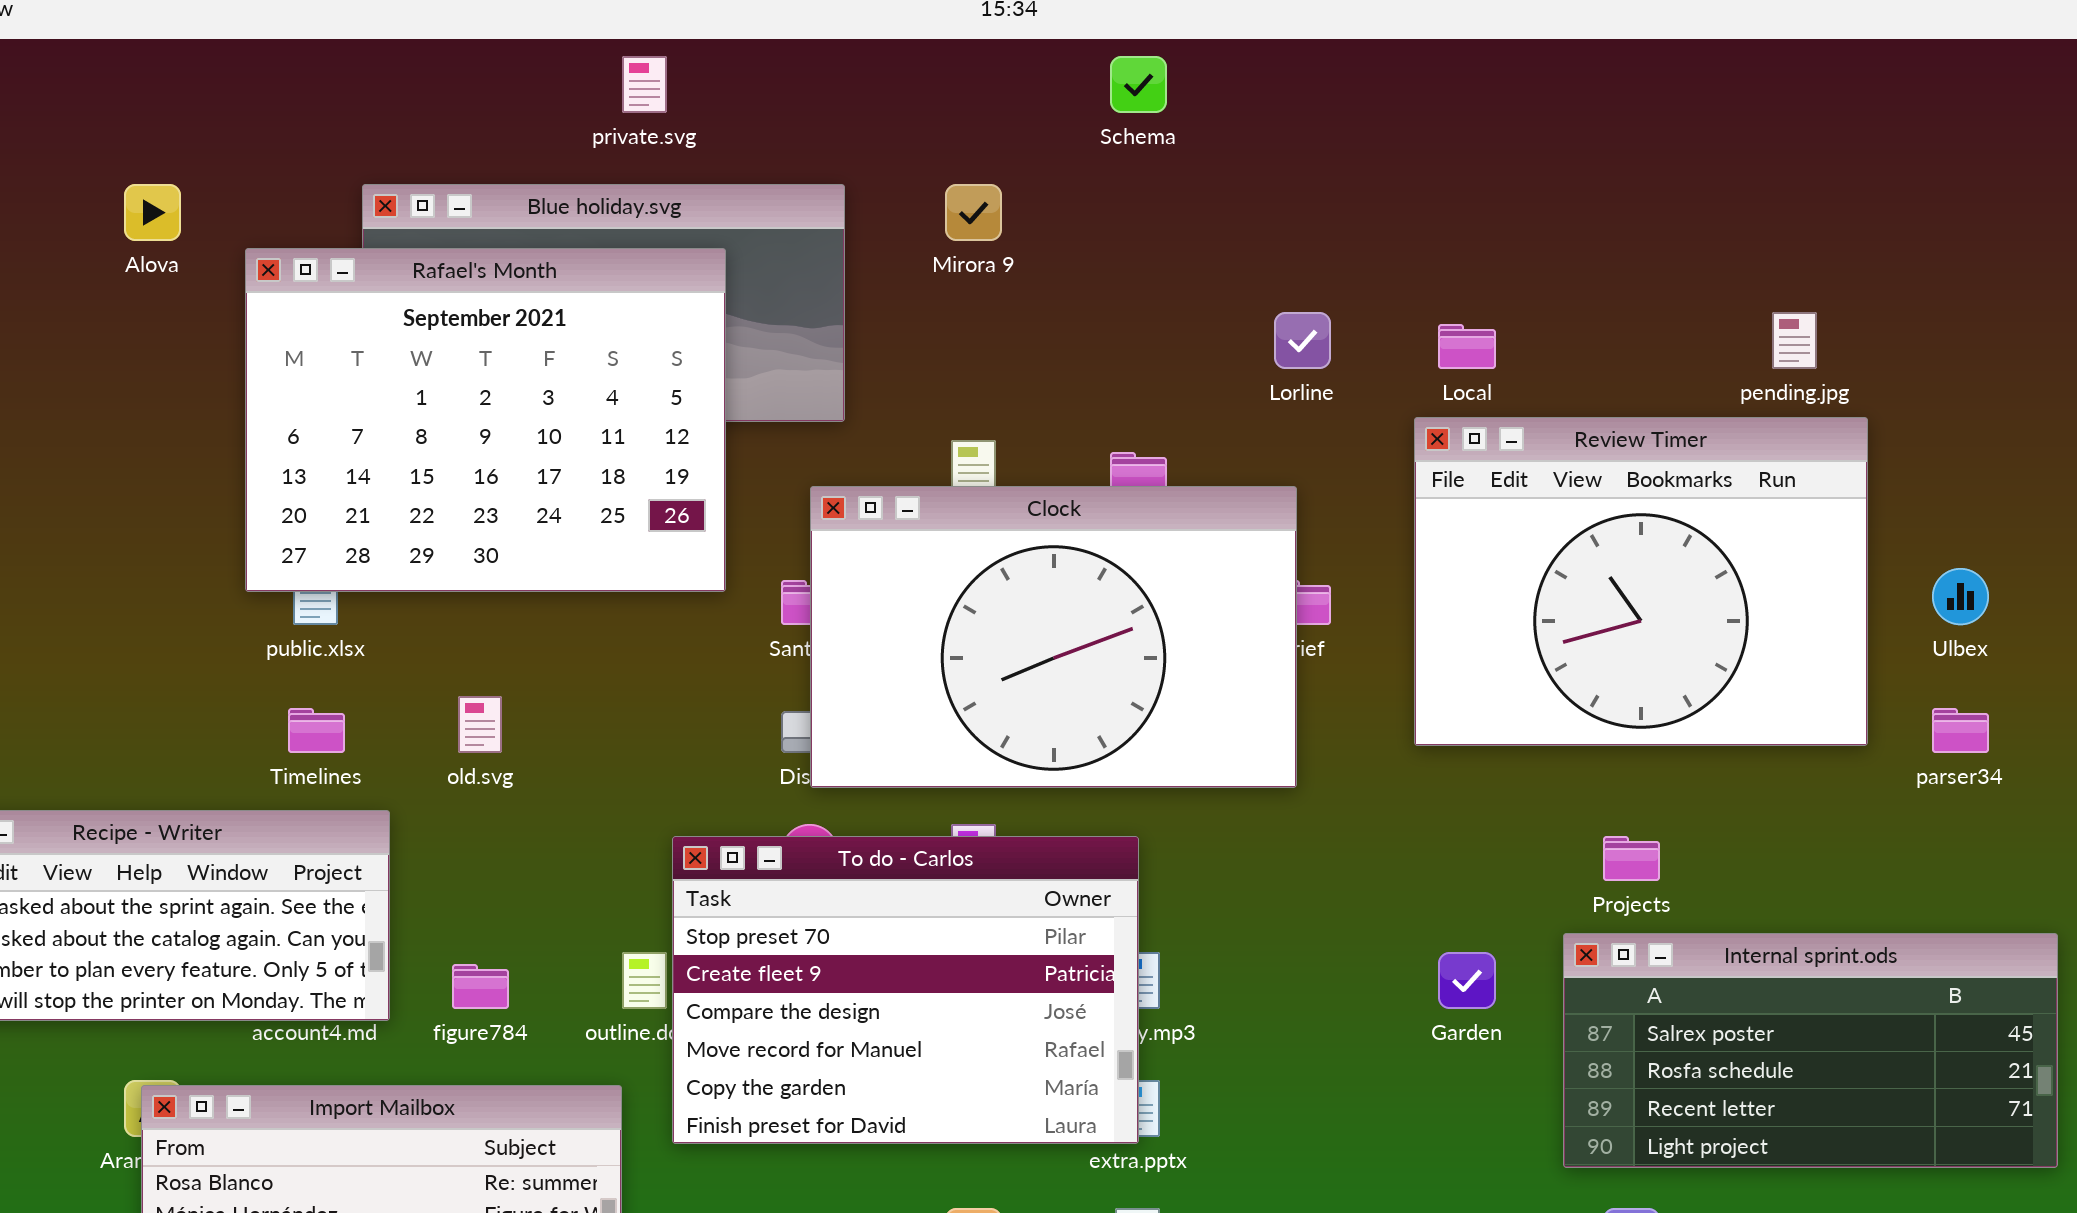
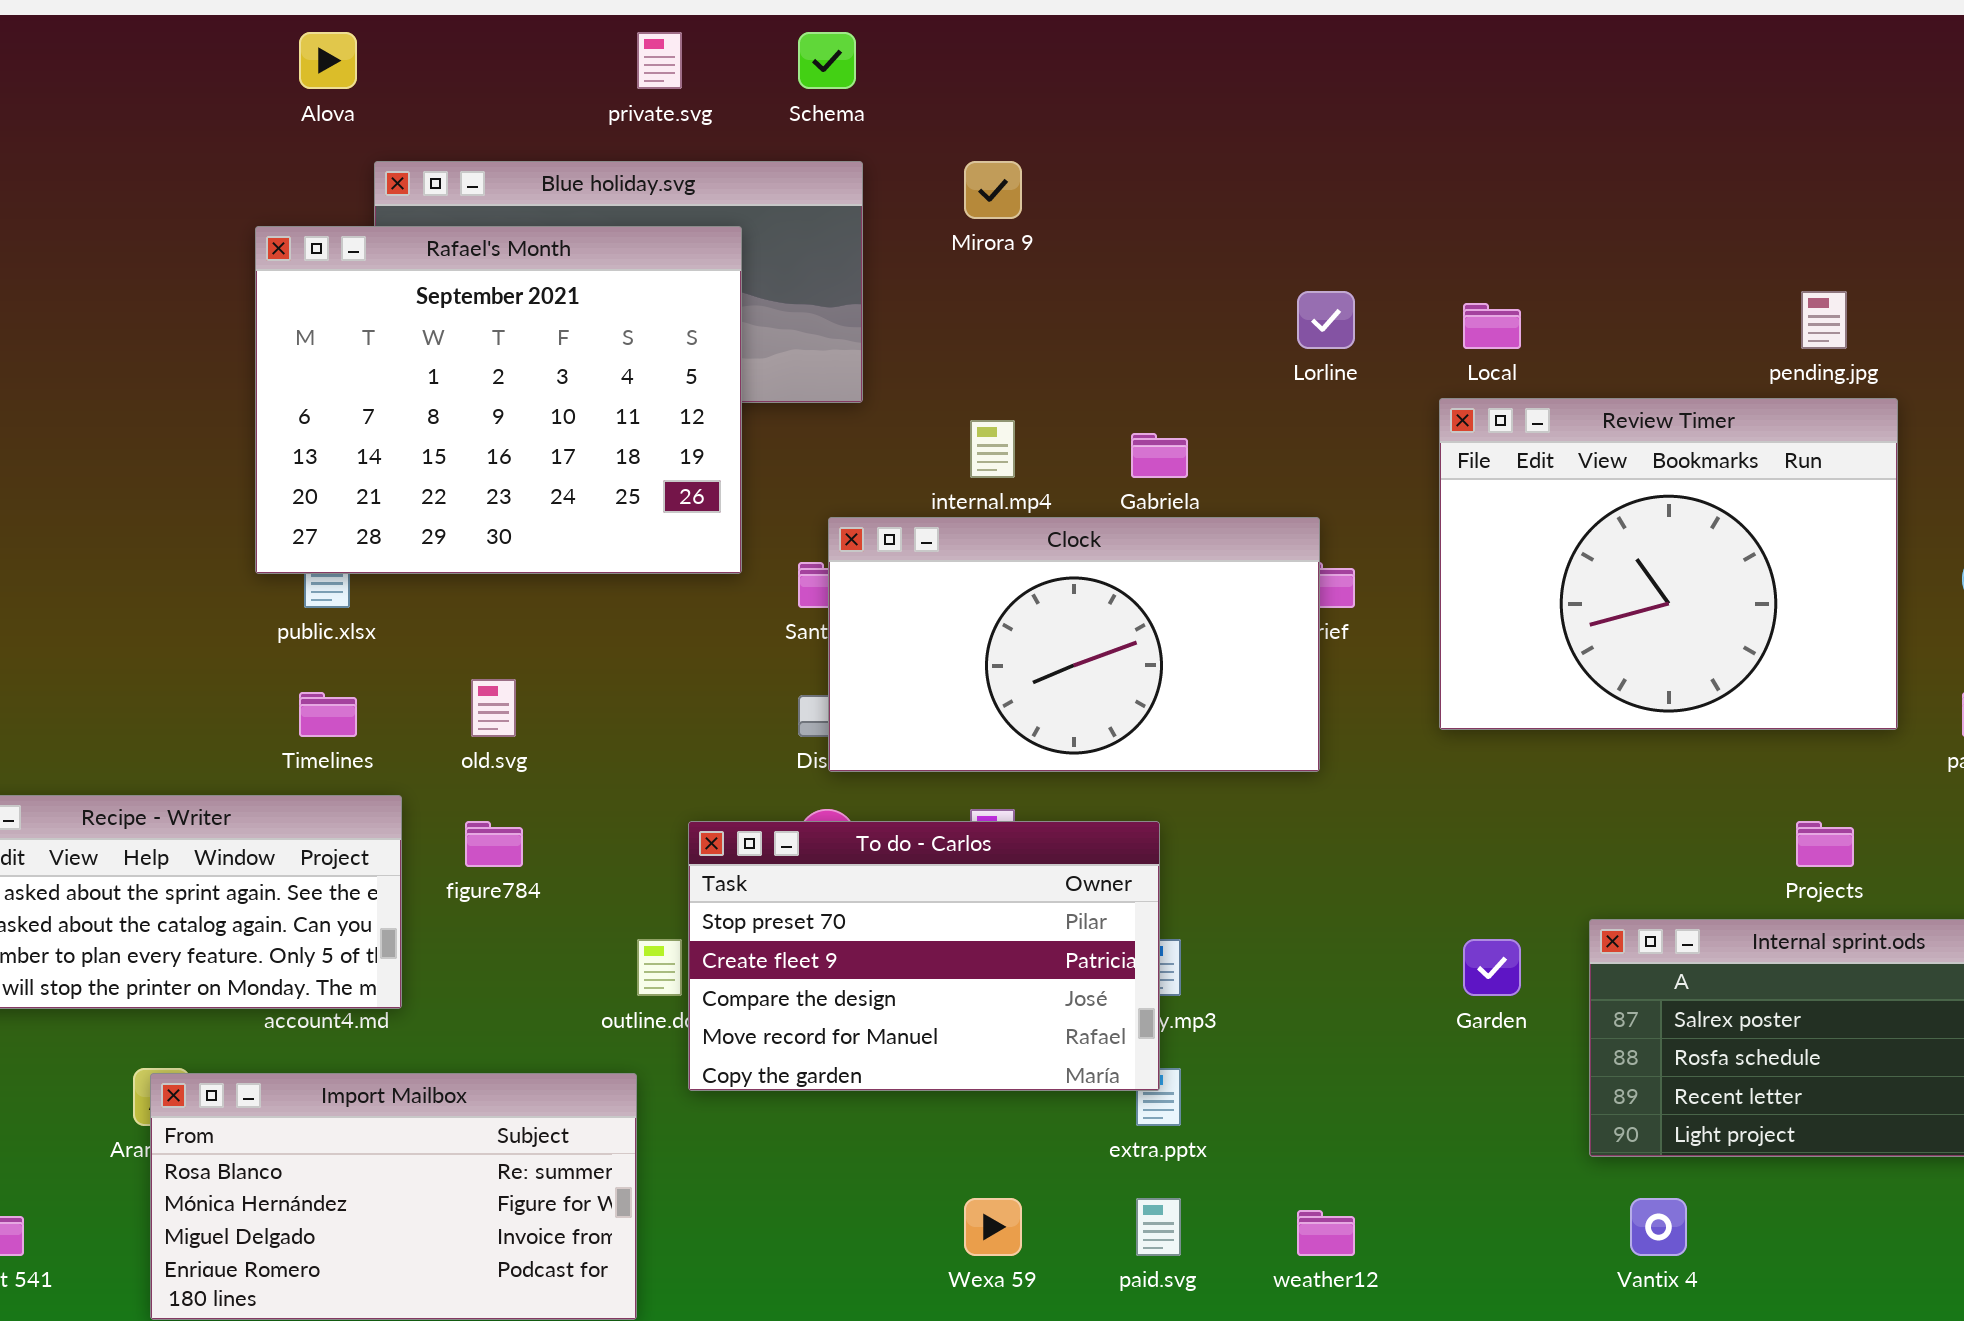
Schema: [1110,56,1167,113] -> [798,32,856,89], moved
Alova: [124,184,181,241] -> [299,32,357,89], moved
Clock: [810,486,1297,788] -> [828,517,1320,772], resized
To do - Carlos: [672,836,1139,1144] -> [688,821,1160,1091], resized
Projects: [1603,836,1660,881] -> [1796,821,1854,867], moved
figure784: [452,964,509,1009] -> [465,821,523,867], moved

